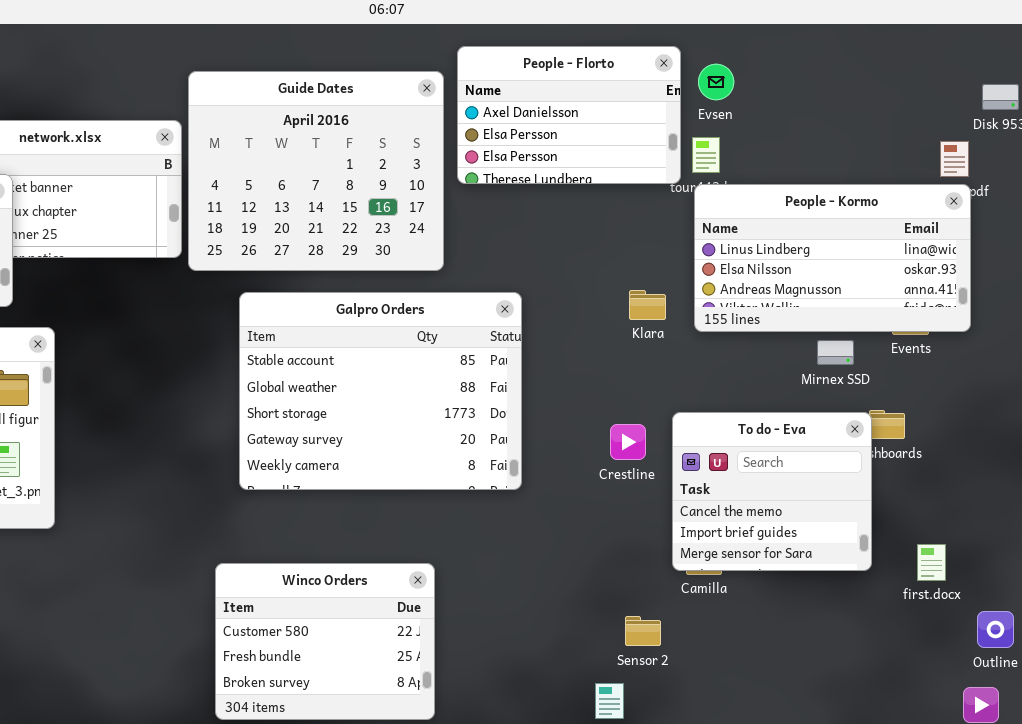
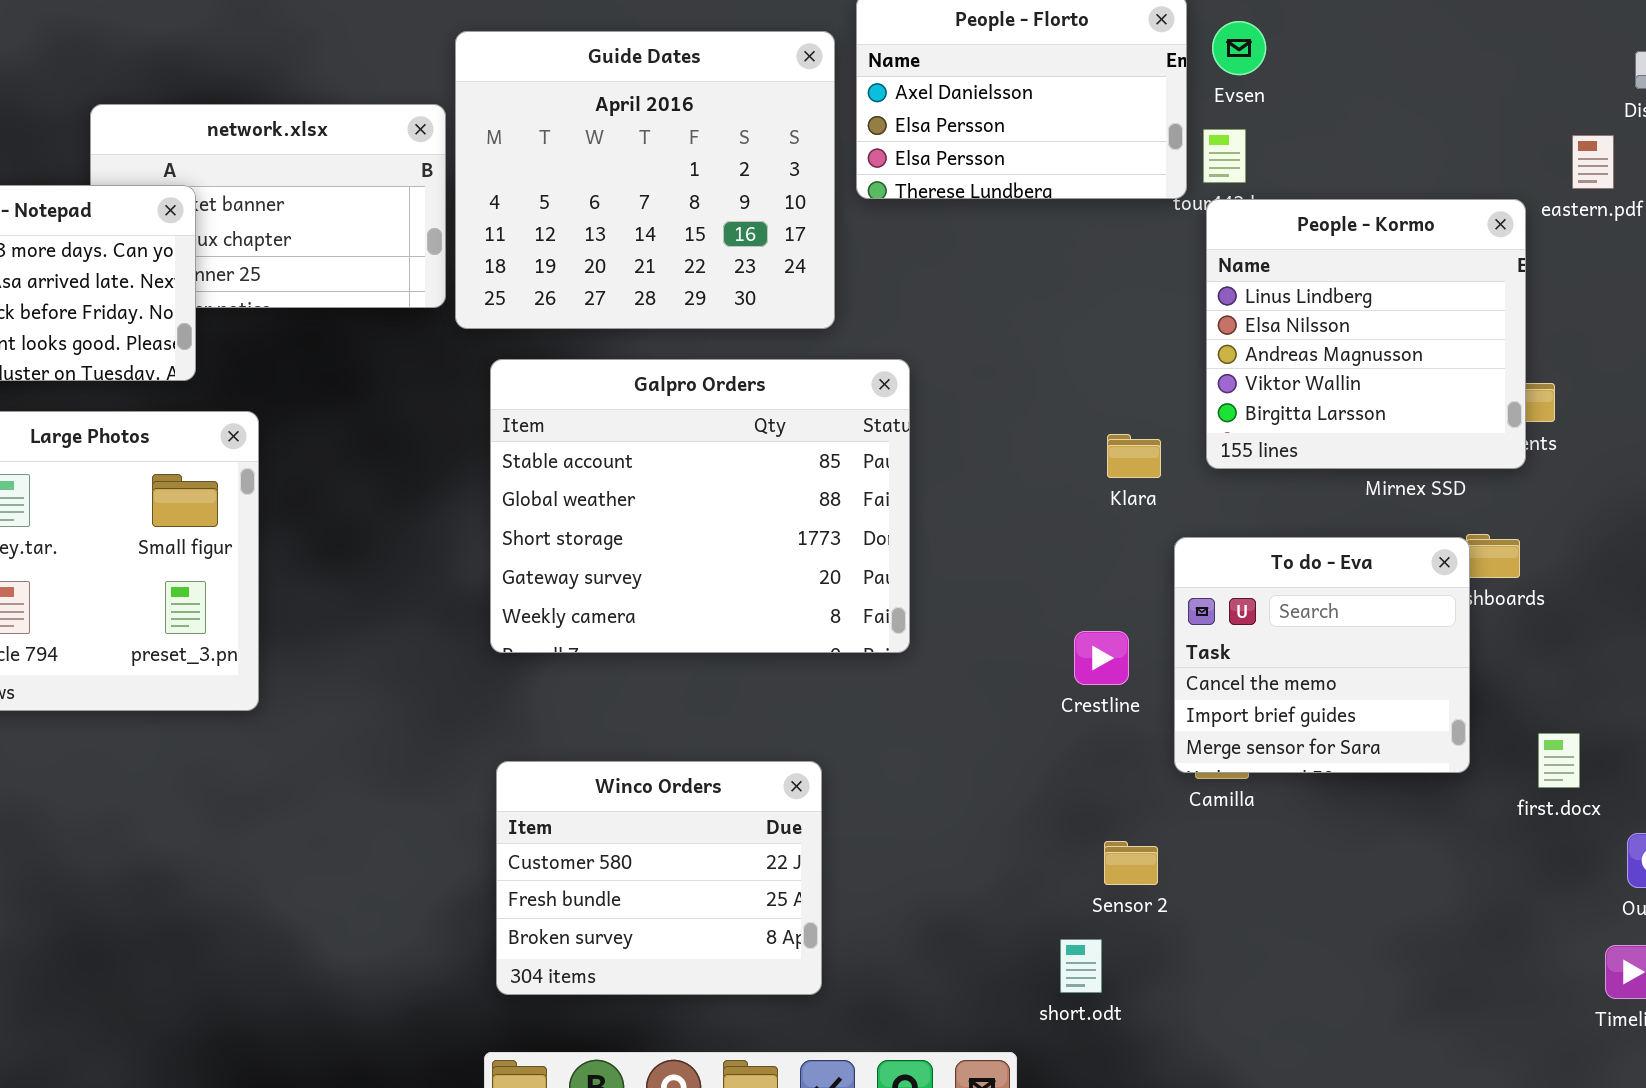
People - Kormo: [694,184,971,332] -> [1206,199,1526,469], resized
Klara: [629,290,666,320] -> [1107,434,1161,478], moved
Galpro Orders: [239,292,522,490] -> [490,359,910,653], moved
Crestline: [610,424,646,460] -> [1074,631,1129,685], moved

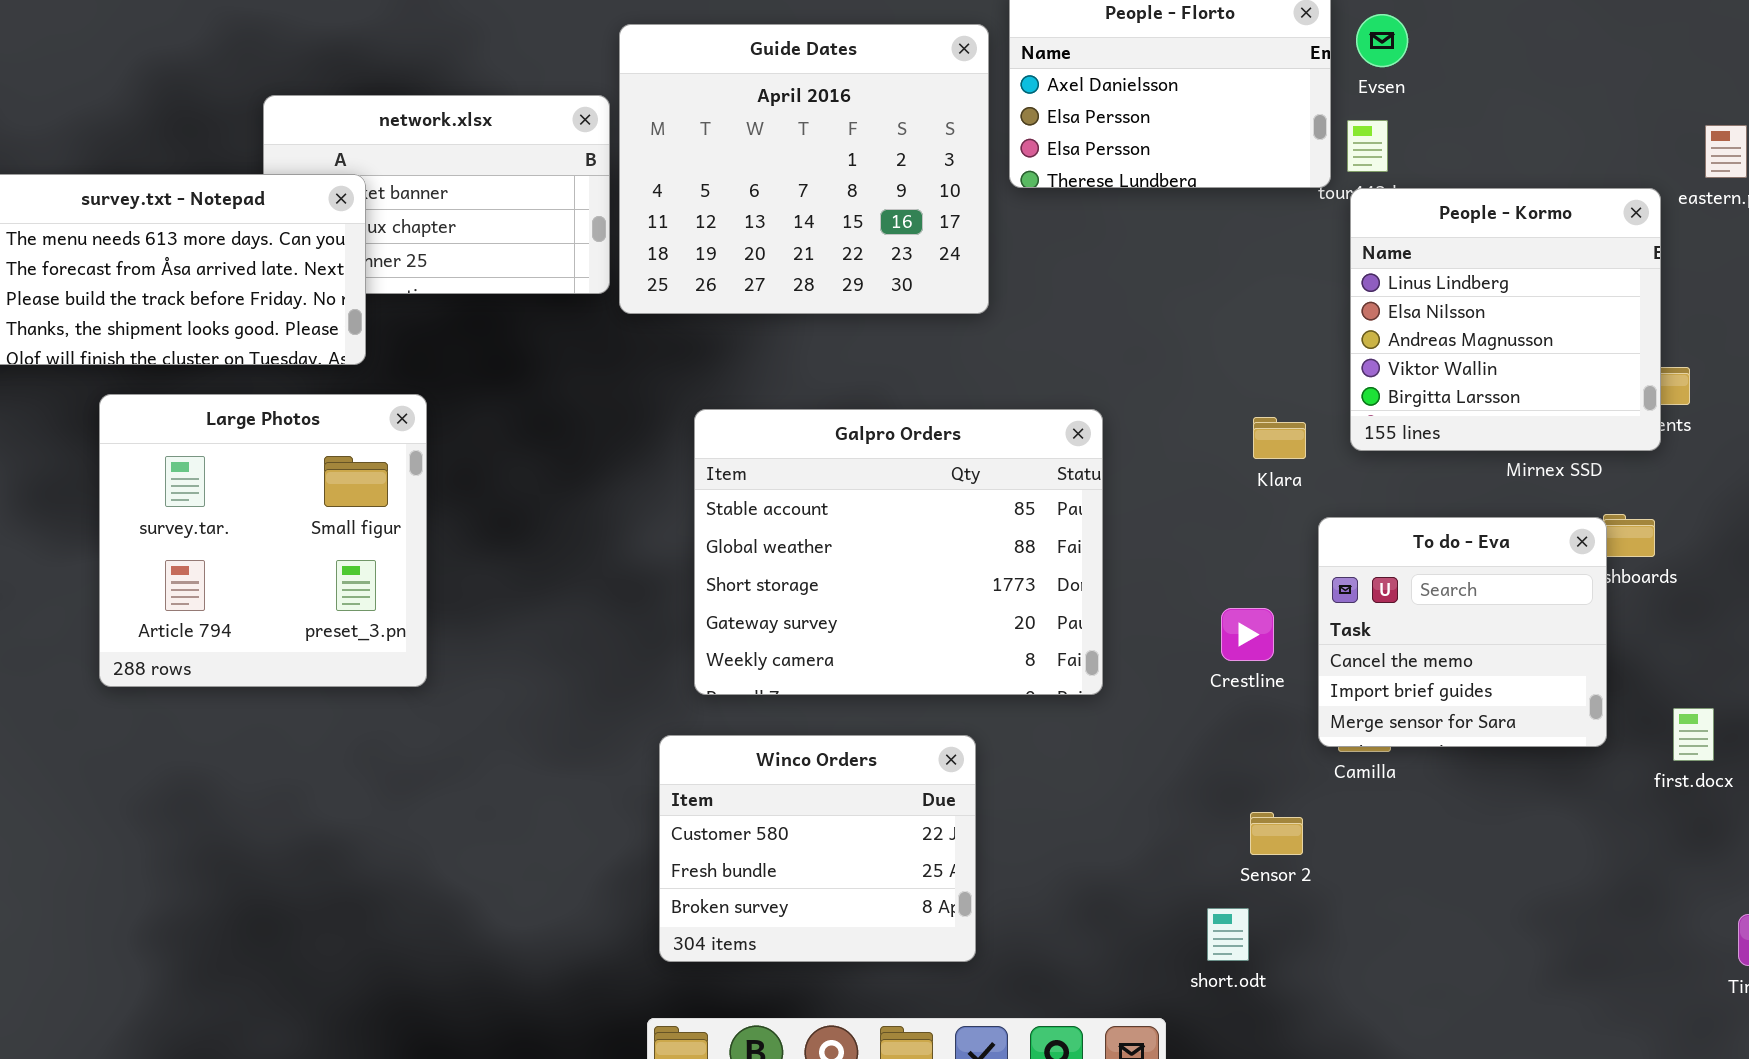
Galpro Orders: [490,359,910,653] -> [694,409,1103,695], moved

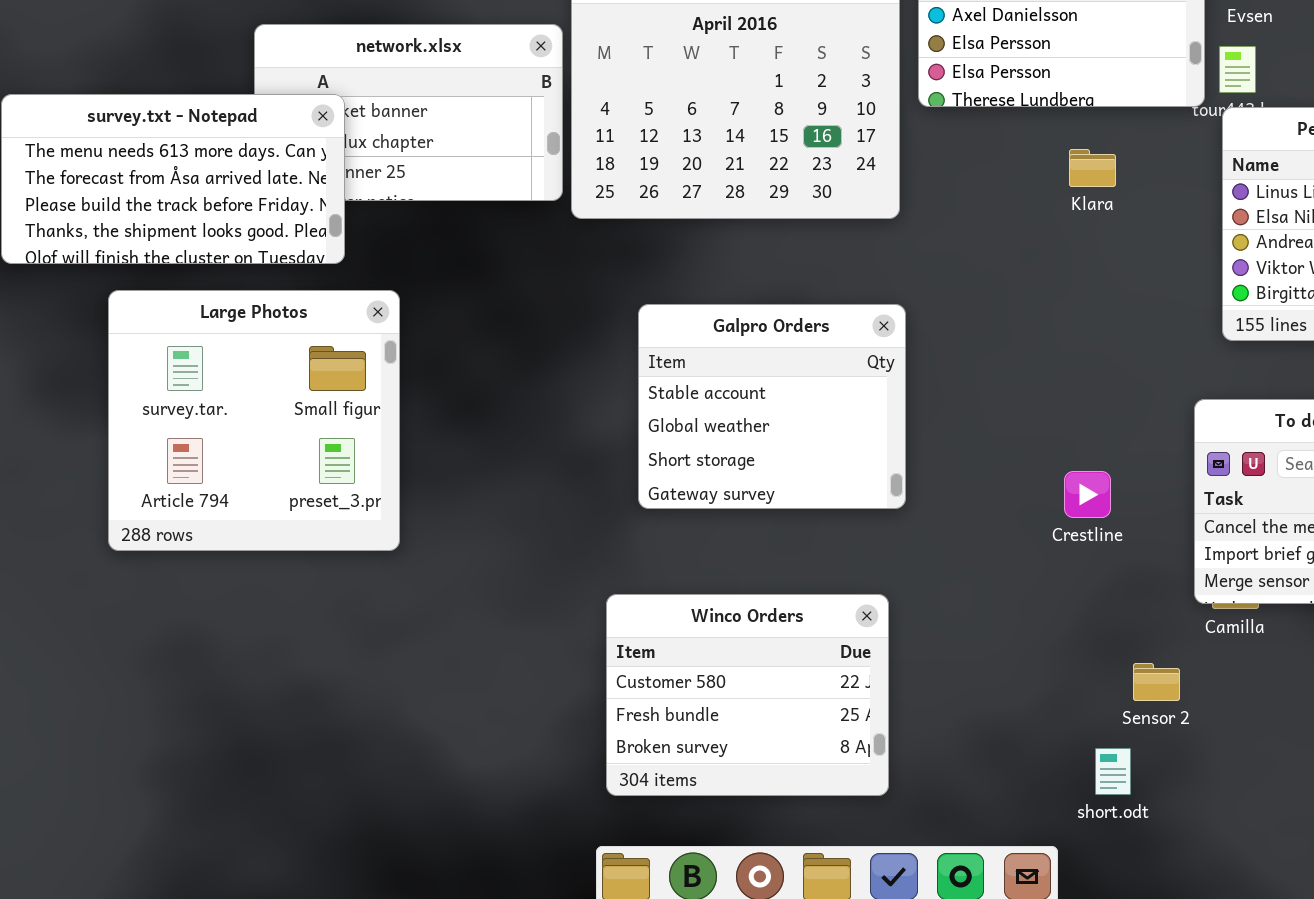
Galpro Orders: [694,409,1103,695] -> [638,304,906,509], resized
Klara: [1253,417,1306,459] -> [1069,149,1116,187], moved
Crestline: [1221,608,1274,661] -> [1064,471,1111,518], moved

